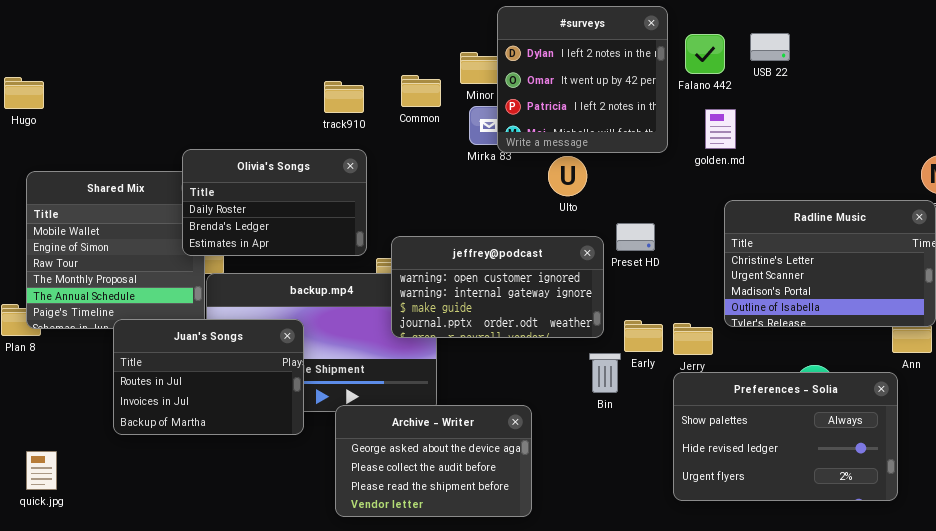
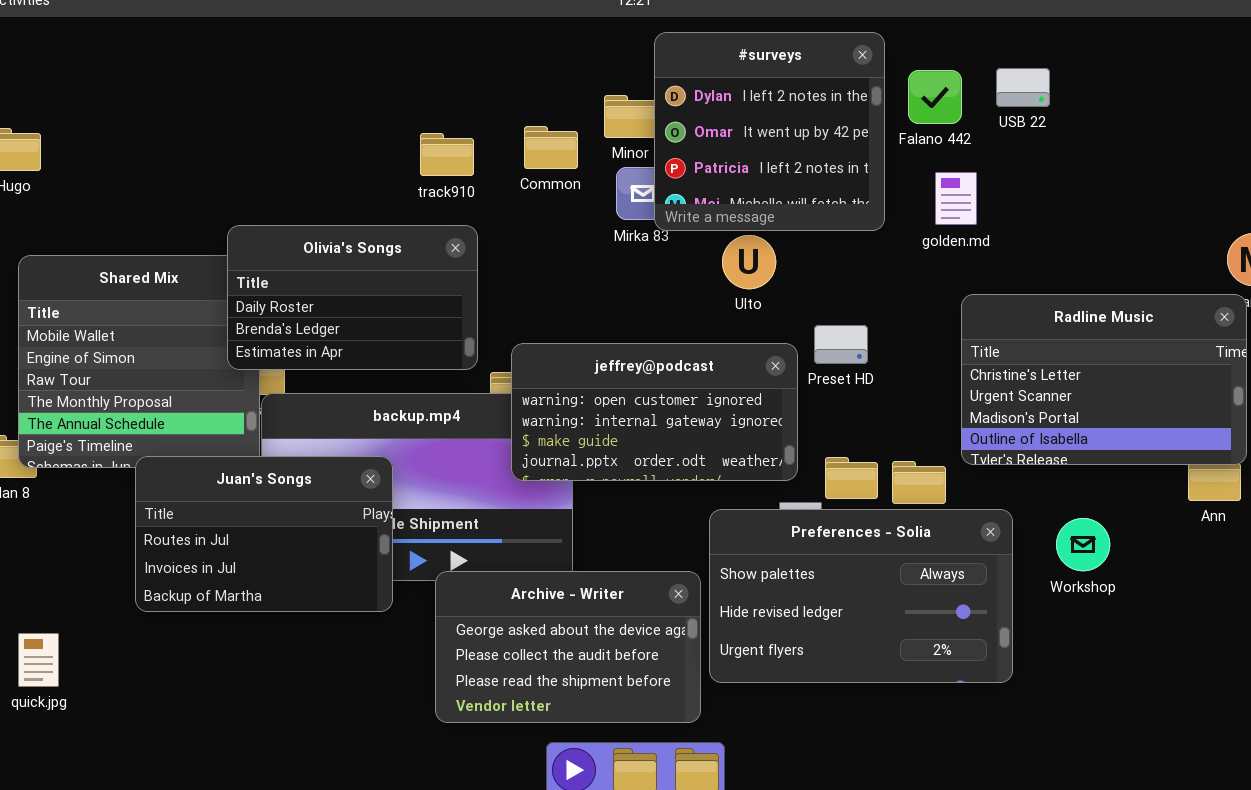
Preferences - Solia: [673,372,898,501] -> [709,509,1013,683], moved

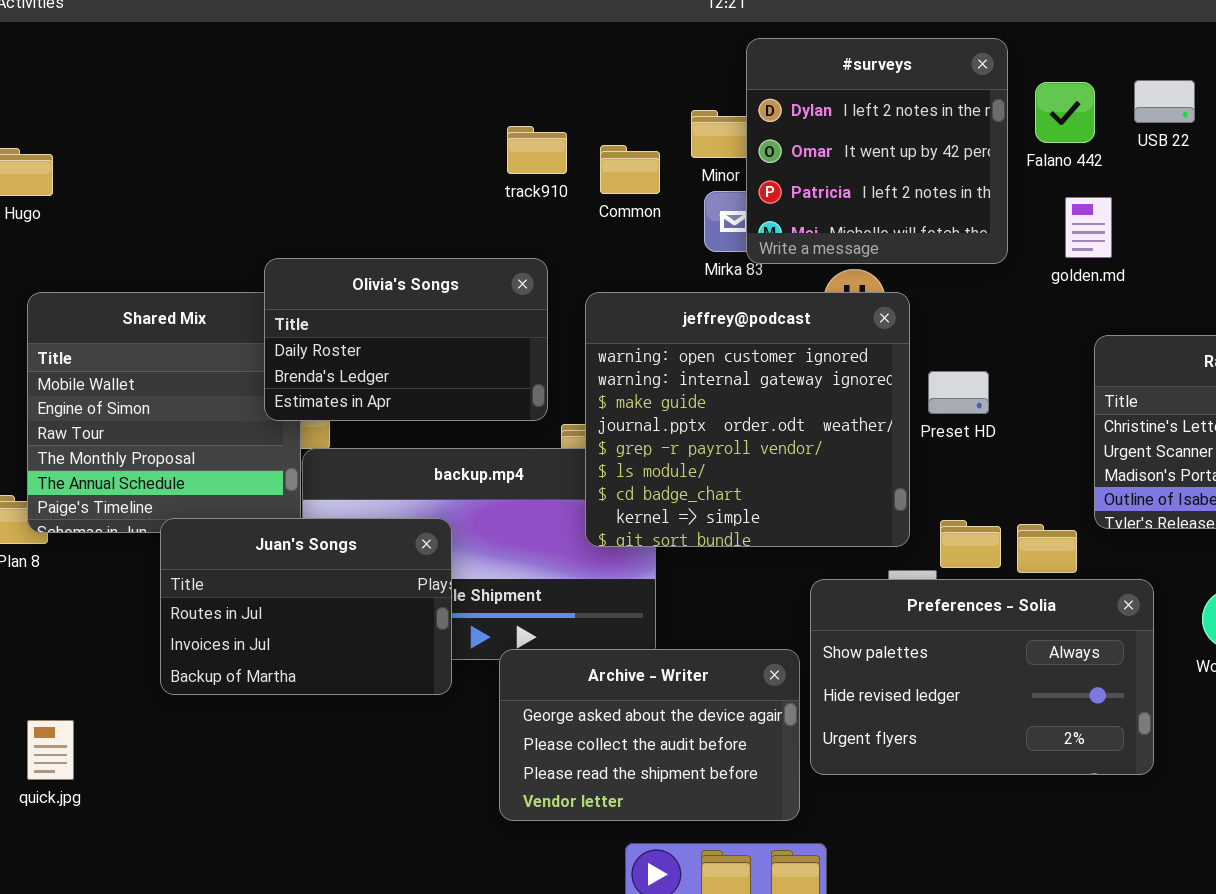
track910: [420,133,474,176] -> [507,126,567,174], moved
jeffrey@podcast: [511,343,798,481] -> [585,292,910,547], resized

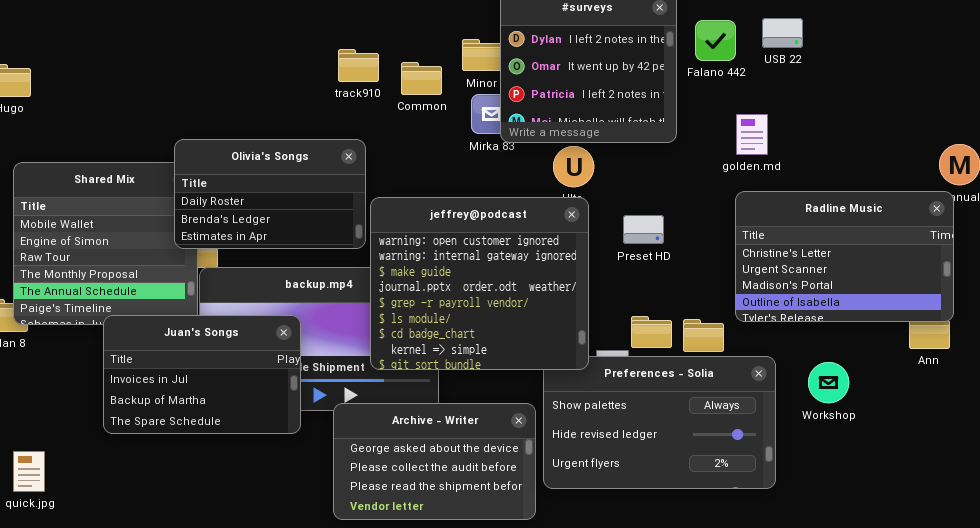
golden.md: [1065,197,1112,258] -> [736,114,768,155], moved
jeffrey@podcast: [585,292,910,547] -> [370,197,589,370], moved
Juan's Songs: [160,518,452,695] -> [103,315,301,434], scrolled down 1 row

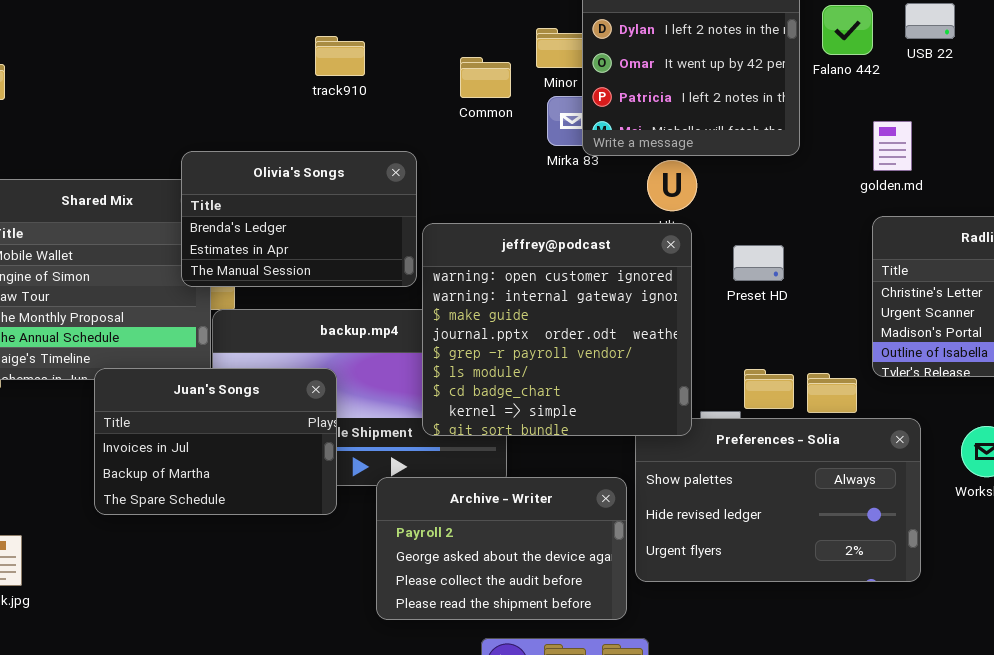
track910: [338,49,379,82] -> [315,36,365,76], moved
Olivia's Songs: [174,139,366,249] -> [181,151,417,287], scrolled down 1 row
Archive - Writer: [333,403,536,520] -> [376,477,627,620], scrolled up 1 row

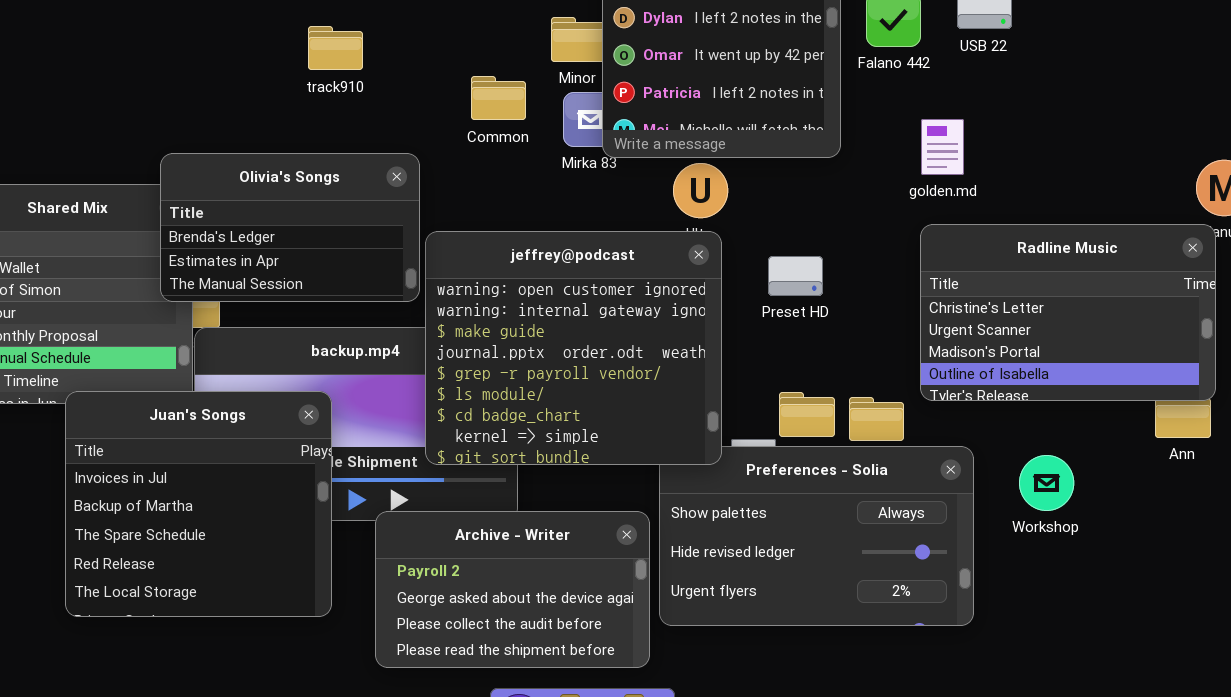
Common: [460,57,511,98] -> [471,76,526,120], moved
Juan's Songs: [94,368,337,515] -> [65,391,332,617], resized

